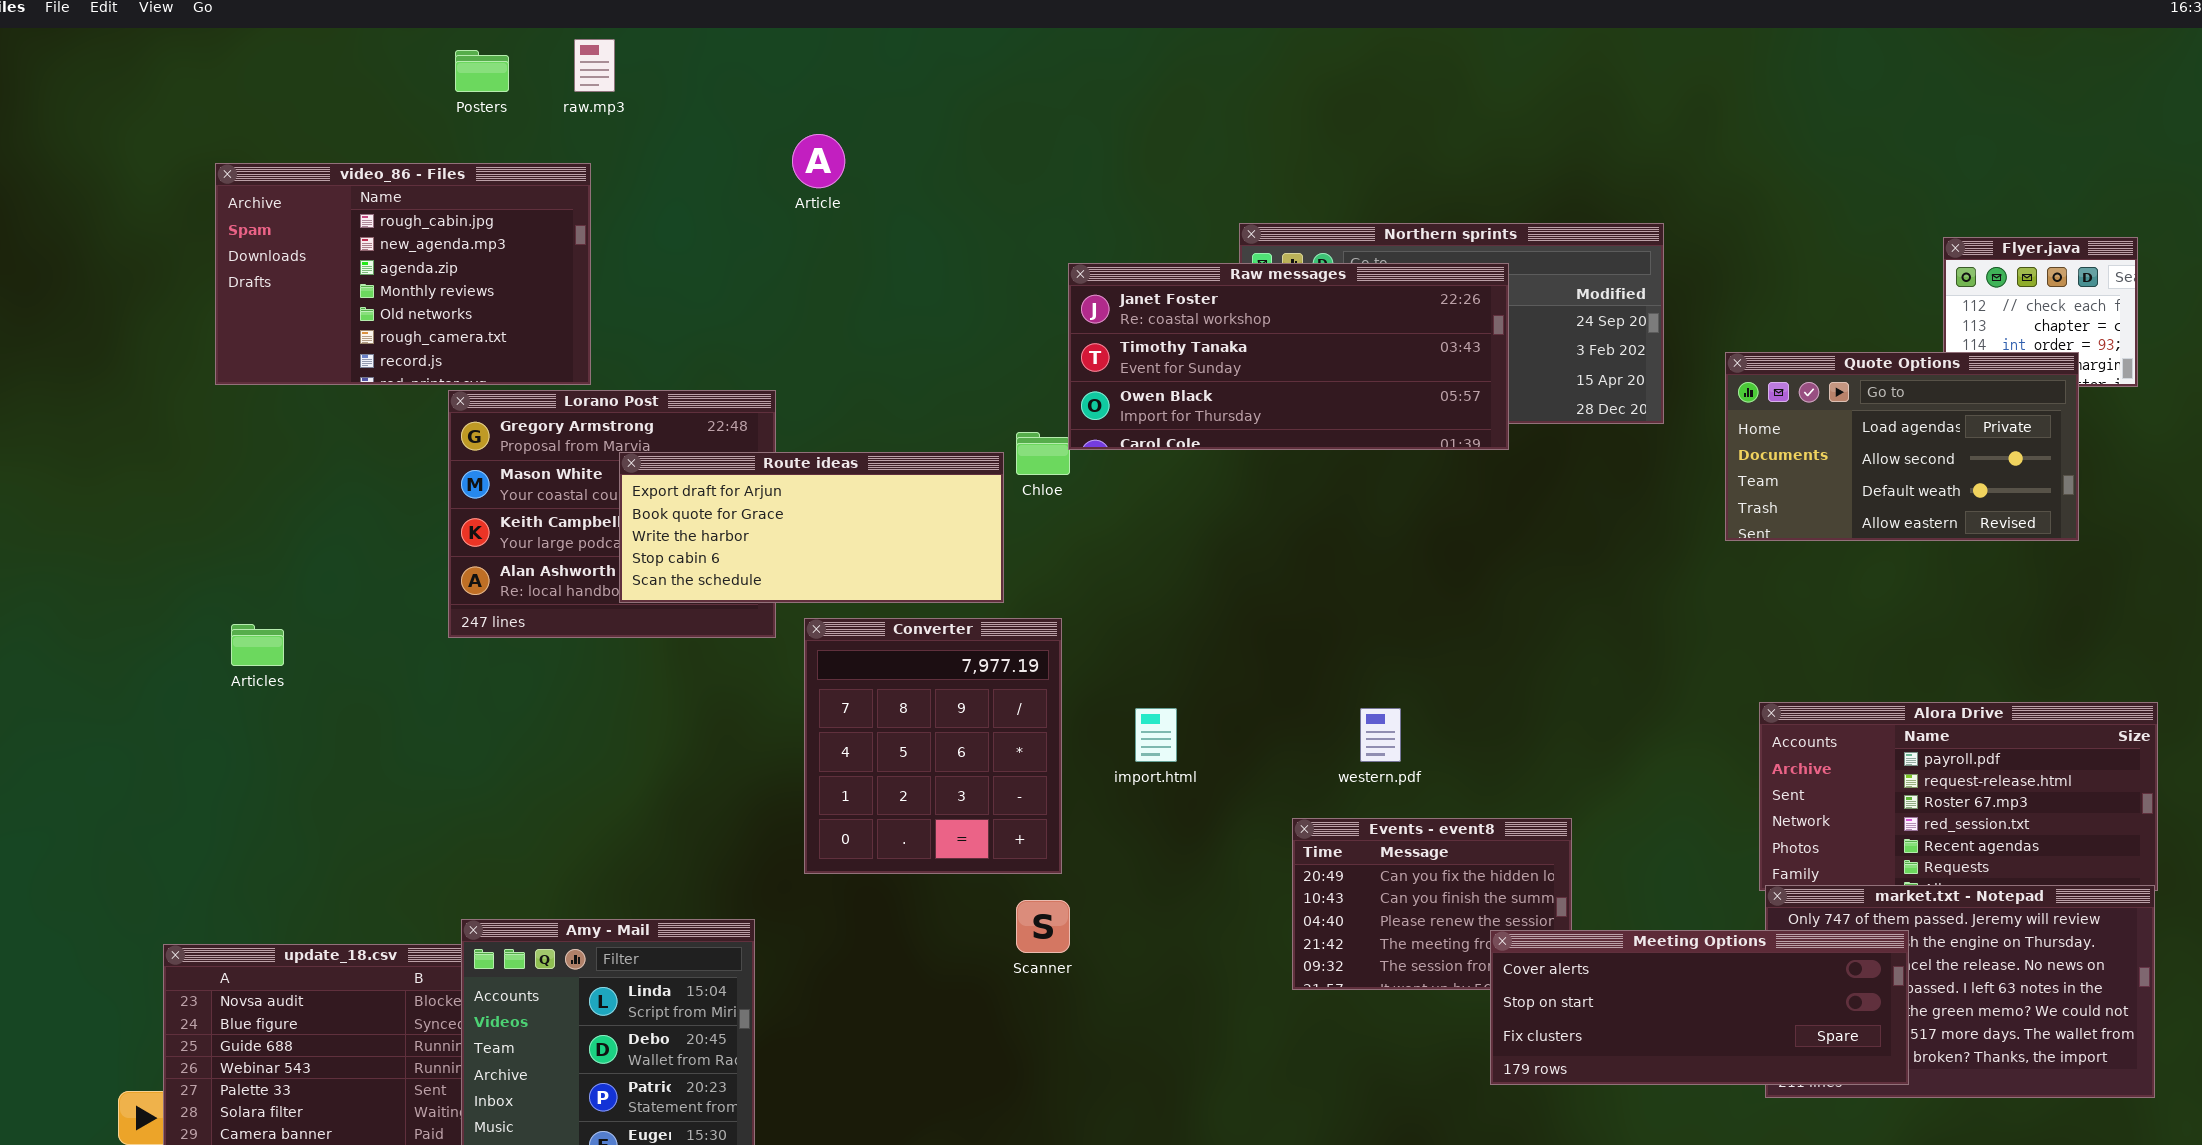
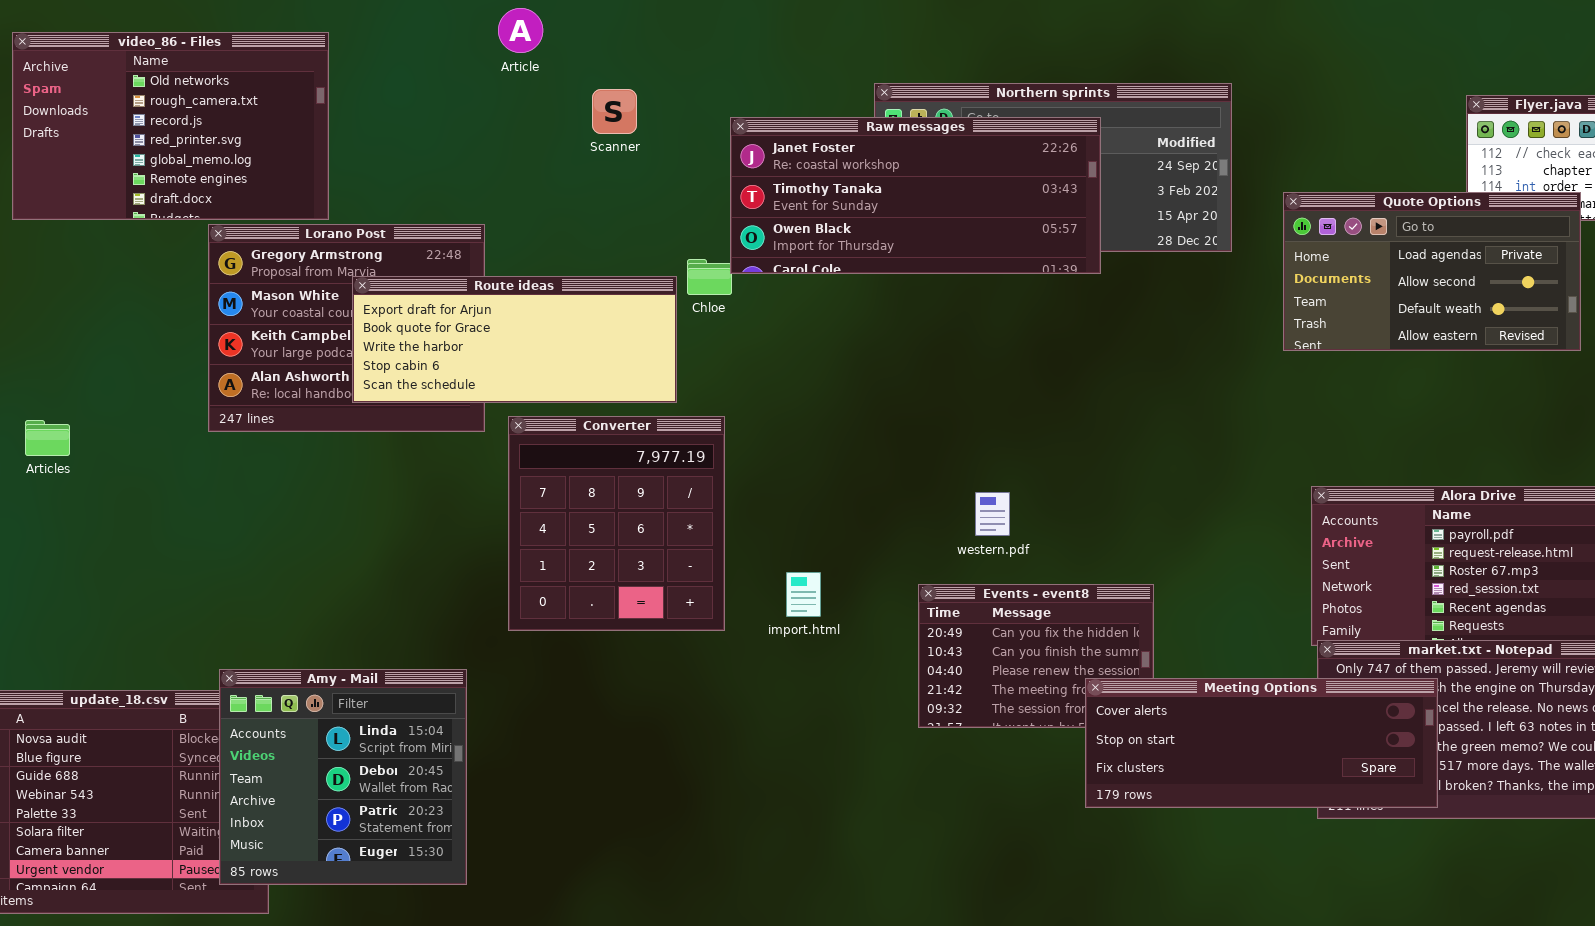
video_86 - Files: [215,163,591,385] -> [12,32,329,220], scrolled down 4 rows
import.html: [1135,708,1177,762] -> [786,572,821,617], moved
Scanner: [1016,900,1070,953] -> [592,89,637,134], moved

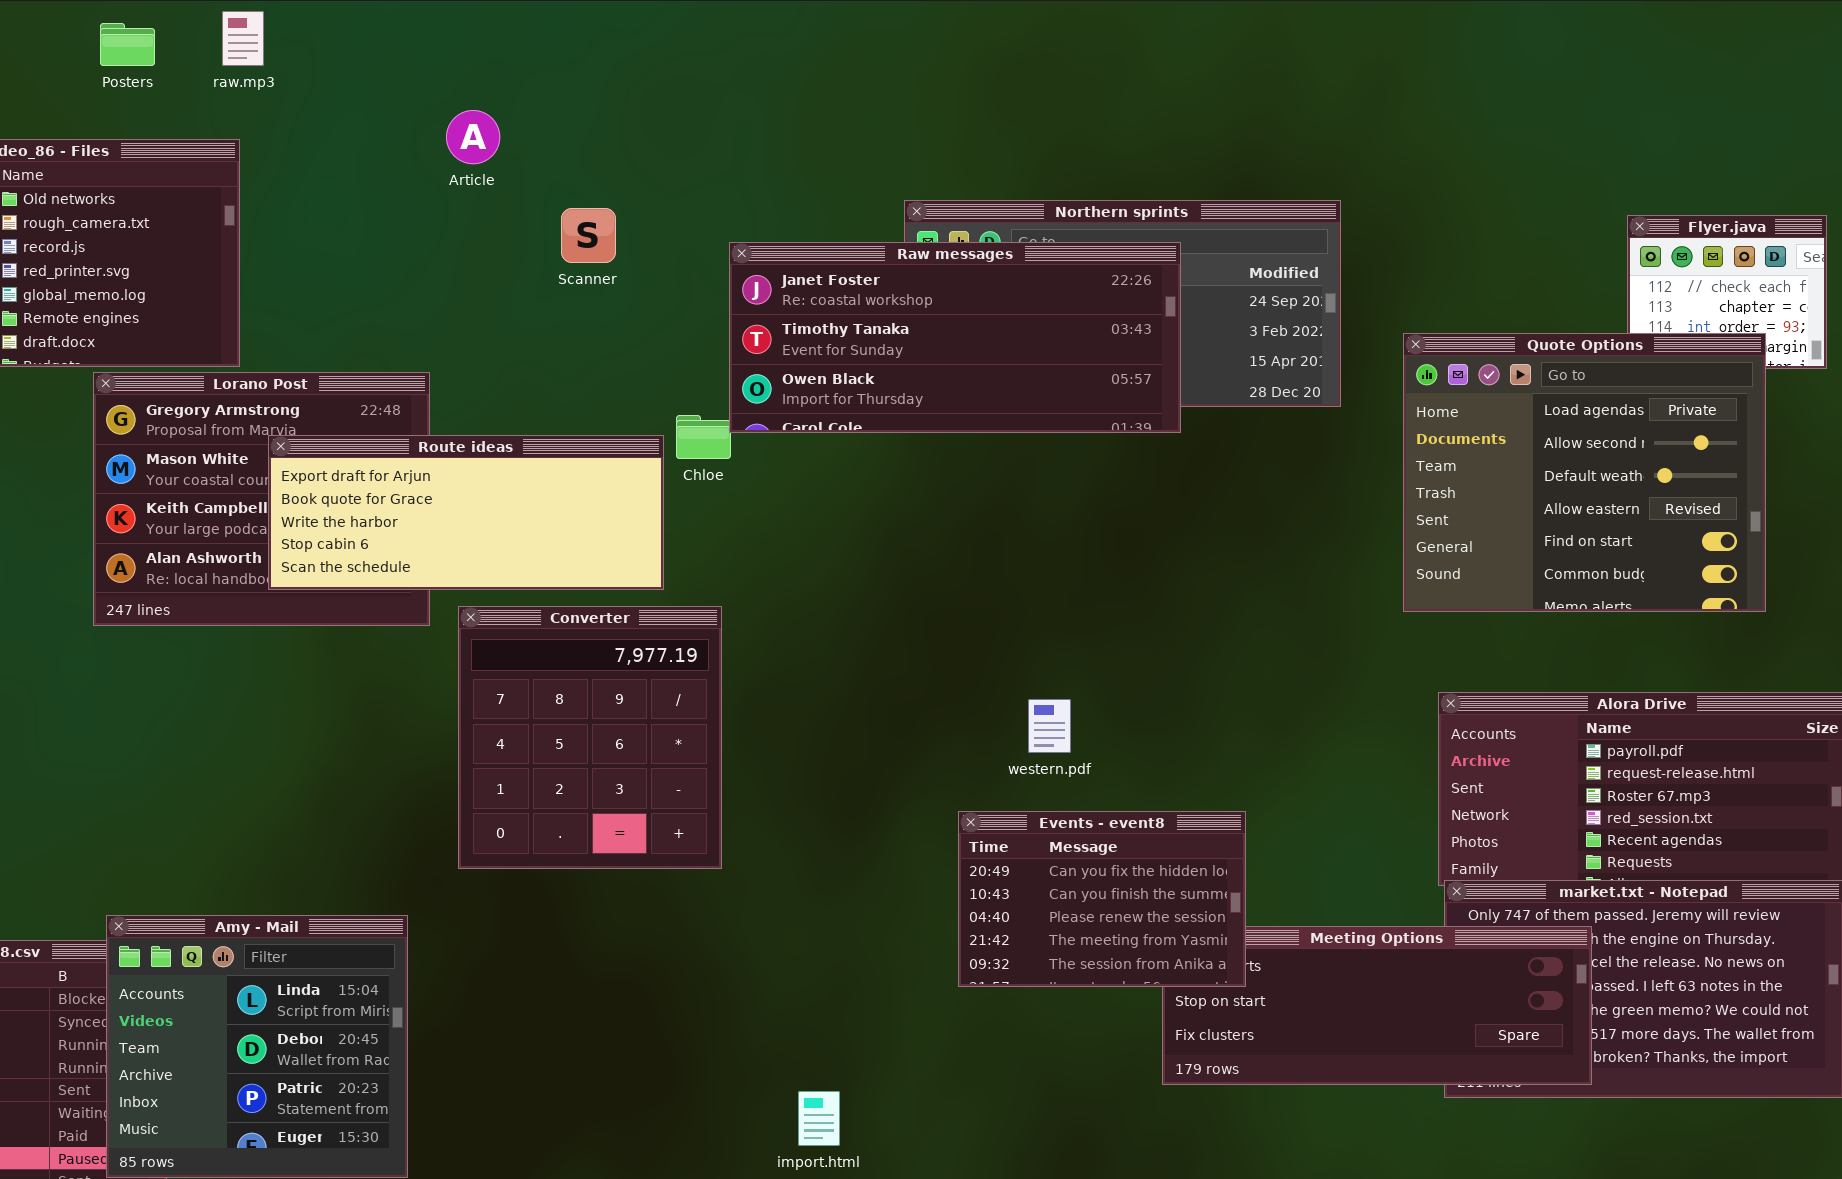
Quote Options: [1283,192,1581,351] -> [1403,333,1766,612], resized
import.html: [786,572,821,617] -> [798,1091,840,1146], moved
Events - event8: [918,584,1154,728] -> [958,811,1246,987], raised

